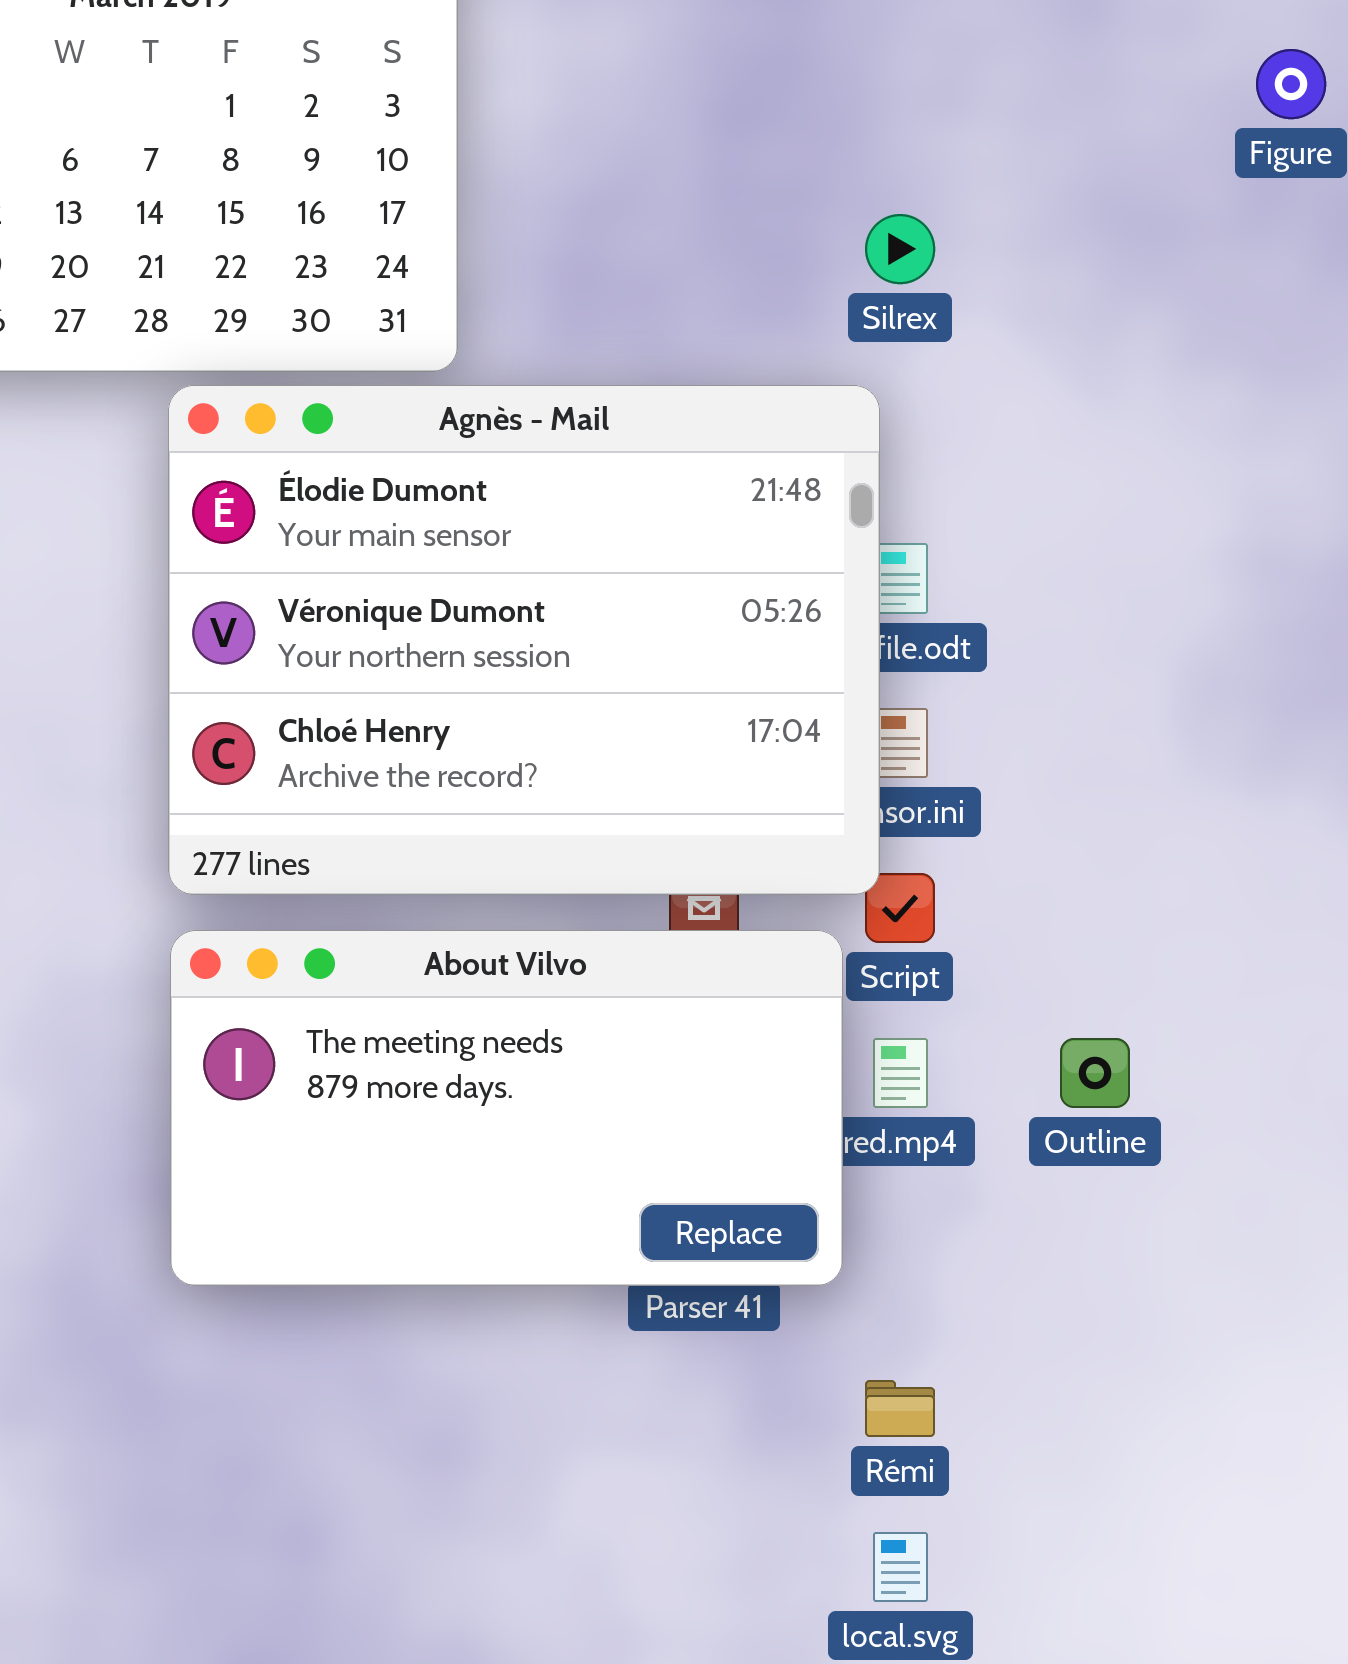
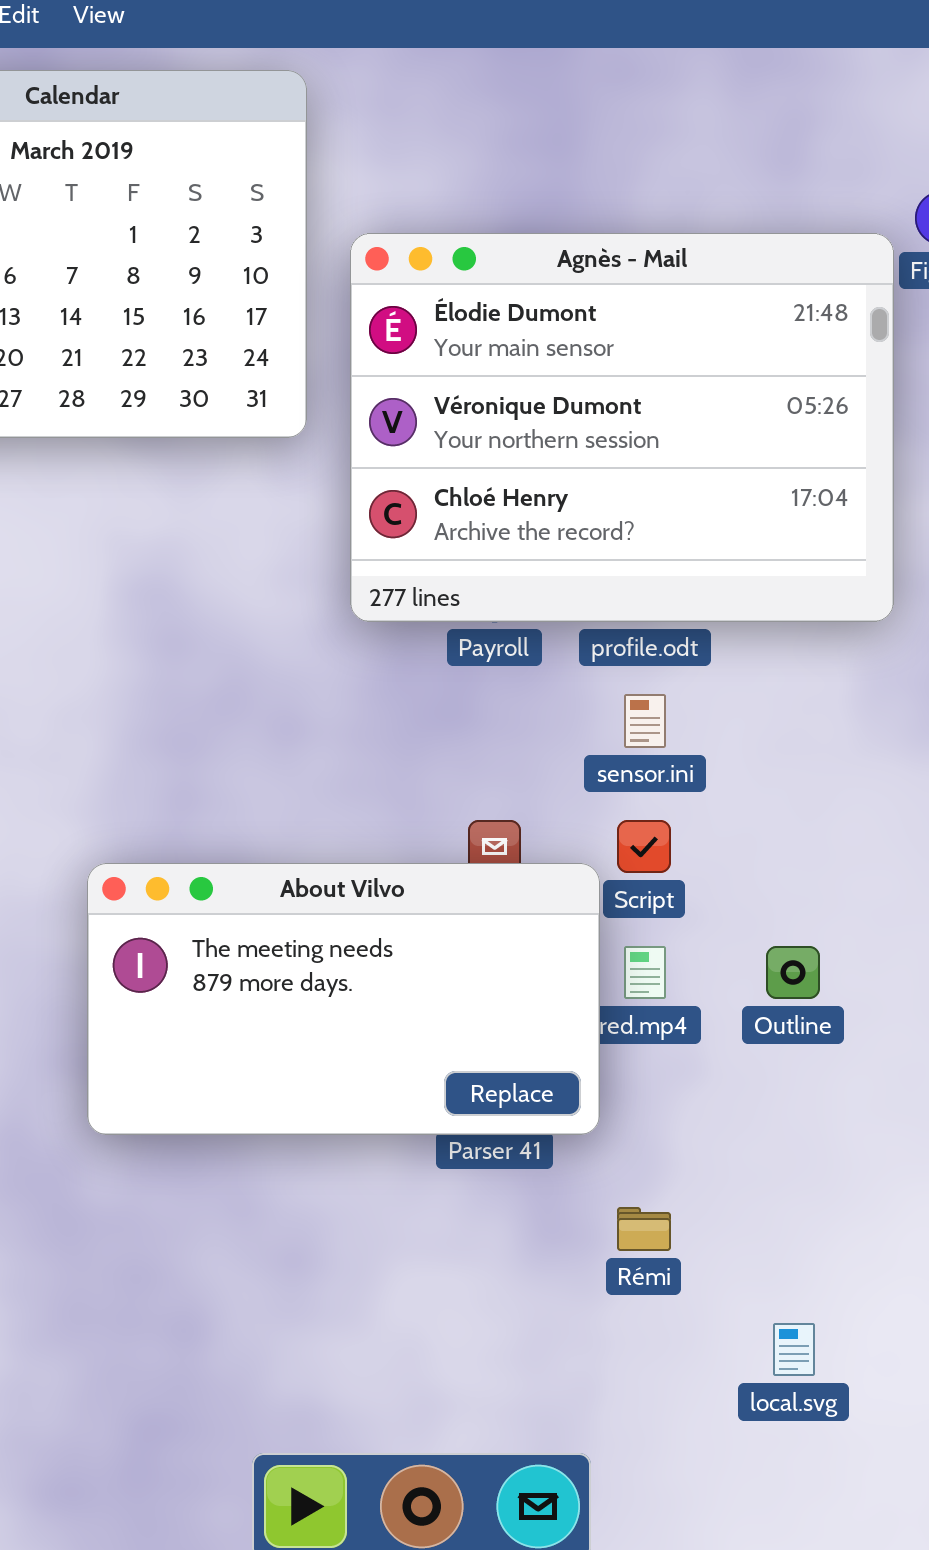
Agnès - Mail: [168,385,880,895] -> [350,233,894,622], moved
local.svg: [873,1532,928,1602] -> [773,1323,815,1376], moved

